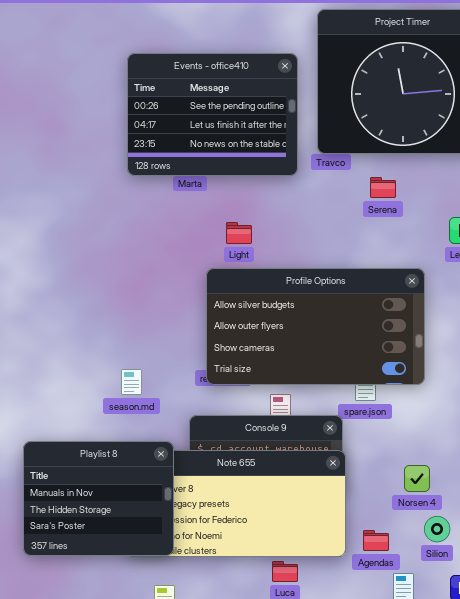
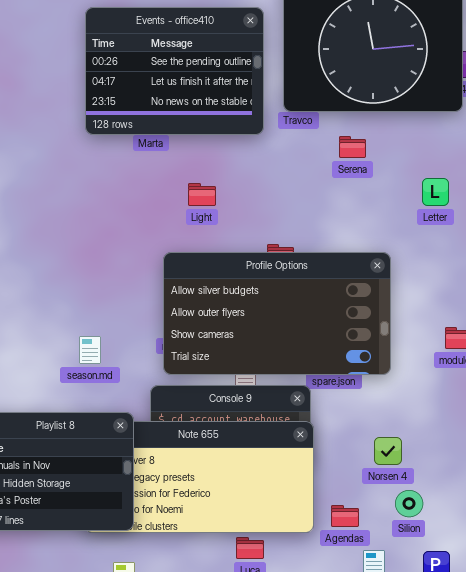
Profile Options: [206,268,425,385] -> [163,252,391,375], moved

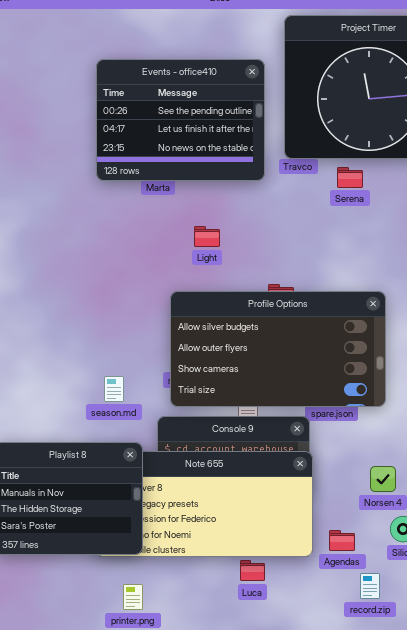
Serena: [339,136,366,158] -> [337,167,363,188], moved
season.md: [79,336,101,364] -> [104,376,124,402], moved

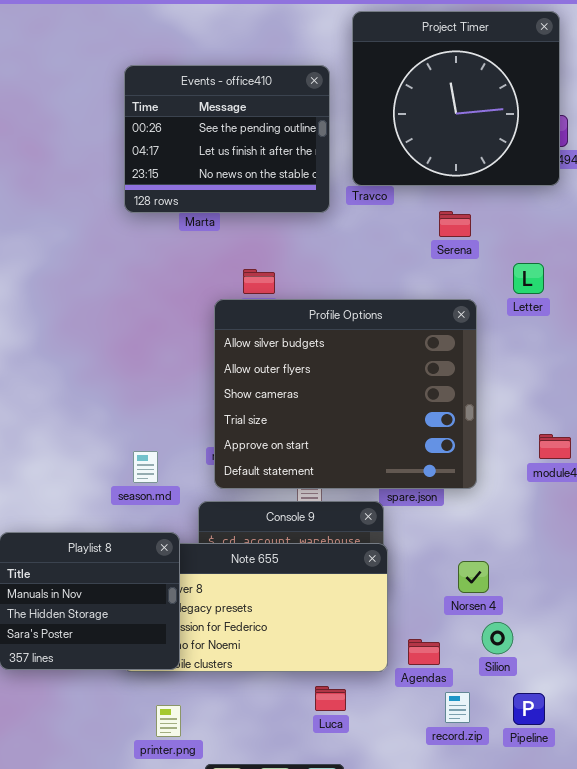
Serena: [337,167,363,188] -> [439,211,471,237], moved
Profile Options: [170,291,386,407] -> [214,299,477,489], resized
Luca: [240,560,265,581] -> [315,686,346,711], moved

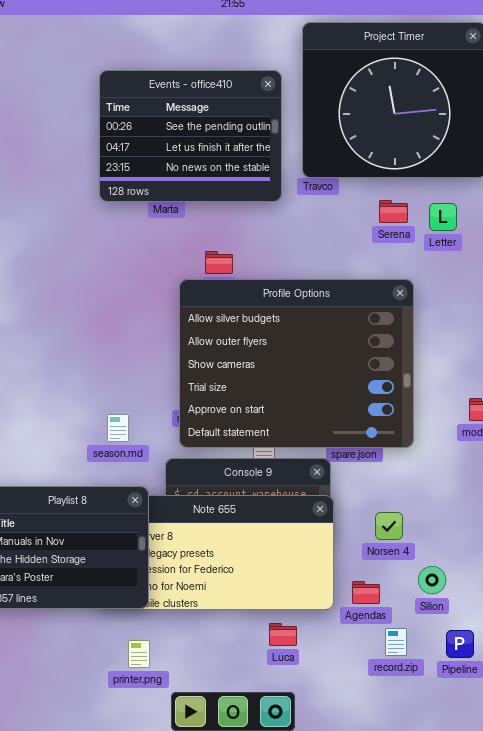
Letter: [513,263,544,294] -> [429,203,457,231], moved
Norsen 4: [458,561,489,593] -> [375,512,403,540], moved

